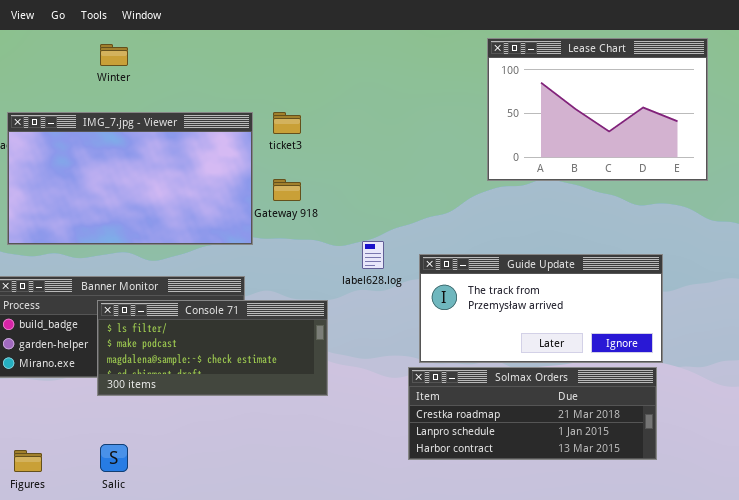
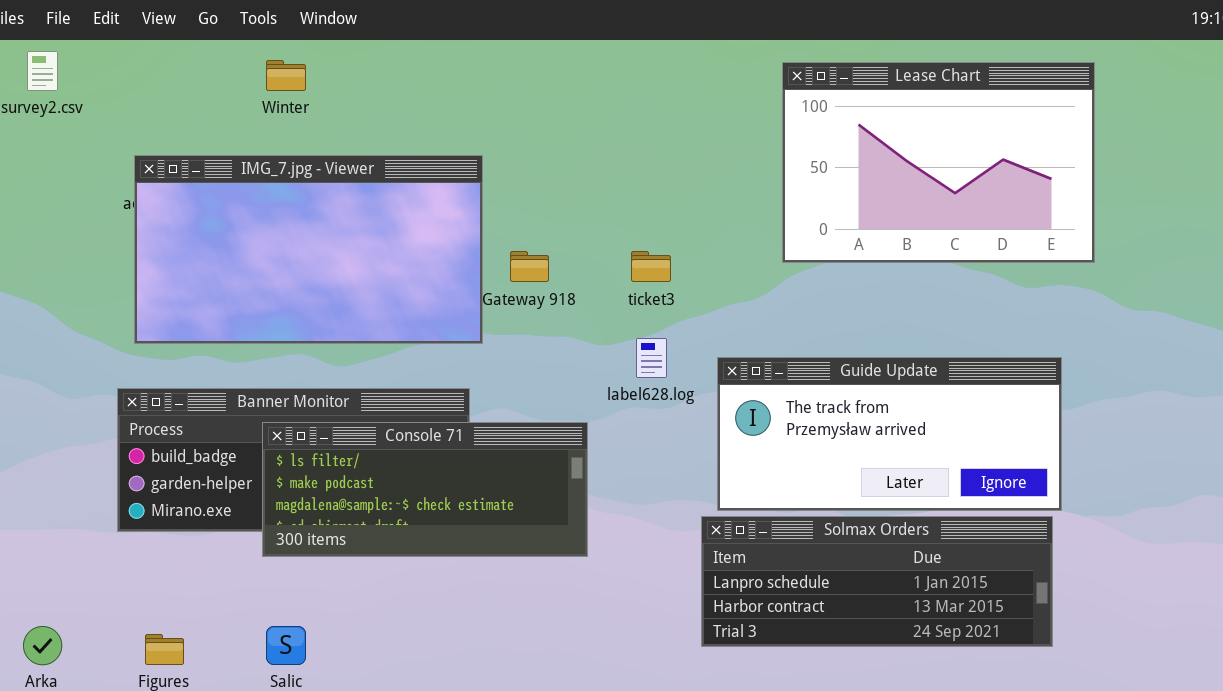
Lease Chart: [487,38,708,181] -> [782,62,1095,263], moved
ticket3: [273,112,301,134] -> [631,251,671,282], moved
Solmax Orders: [408,367,657,460] -> [701,516,1053,647], scrolled down 1 row

